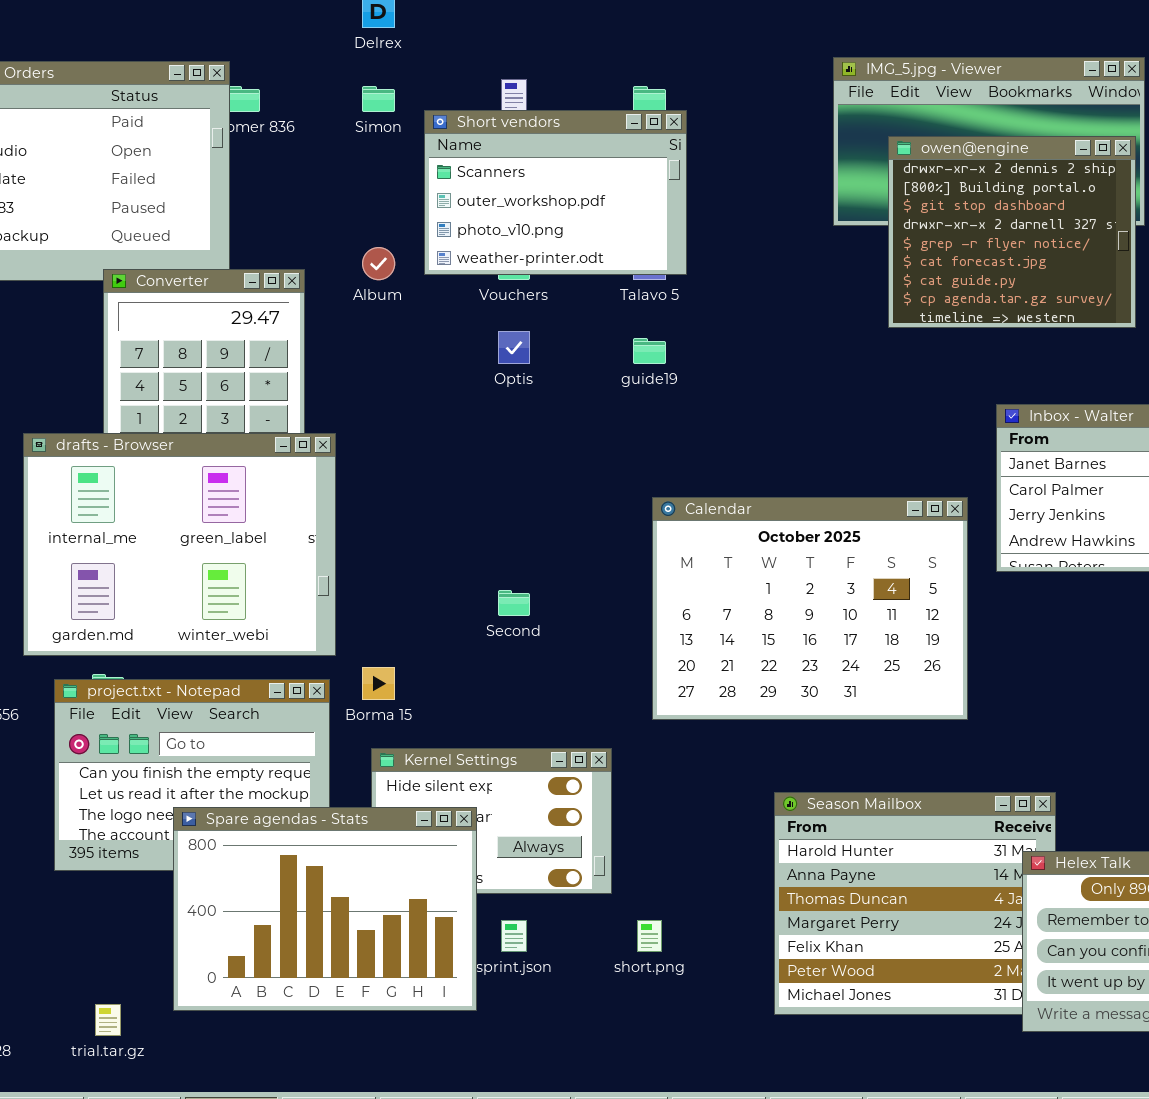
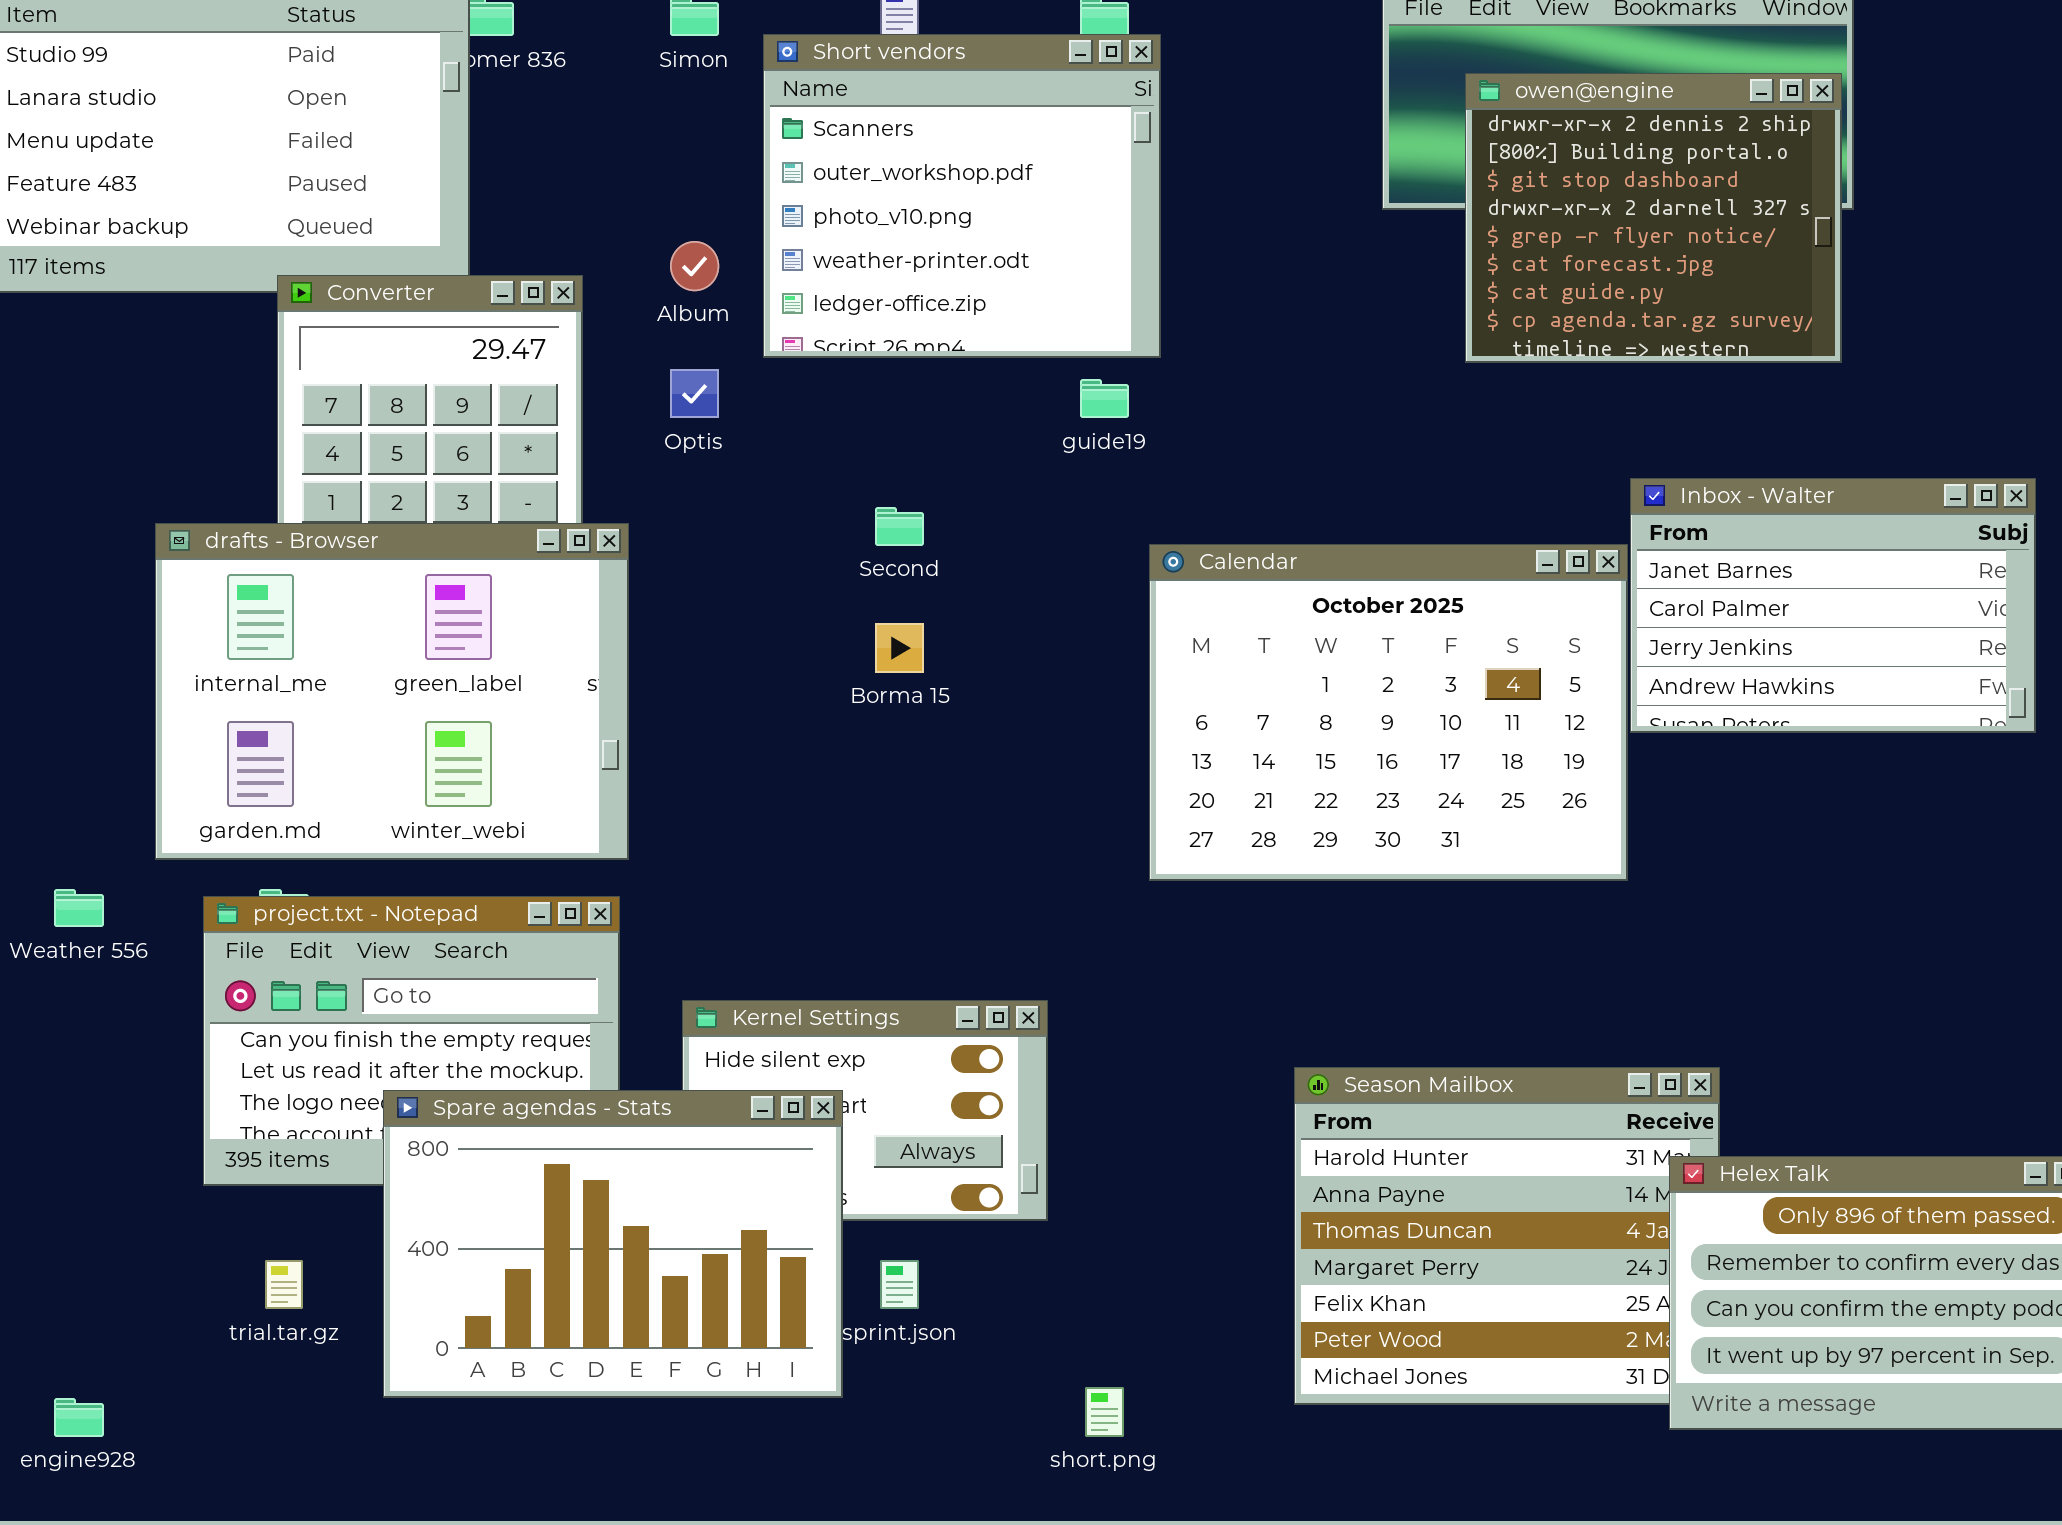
Short vendors: [424,110,687,275] -> [763,34,1161,358], resized
Optis: [498,331,530,364] -> [670,369,719,418], moved
Calendar: [652,497,968,720] -> [1149,544,1628,881], moved
Second: [498,590,530,616] -> [875,507,924,546], moved
Borma 15: [362,667,395,700] -> [875,623,924,673], moved
short.png: [637,920,662,952] -> [1085,1387,1124,1437], moved
trial.tar.gz: [95,1004,121,1036] -> [265,1260,303,1309], moved

